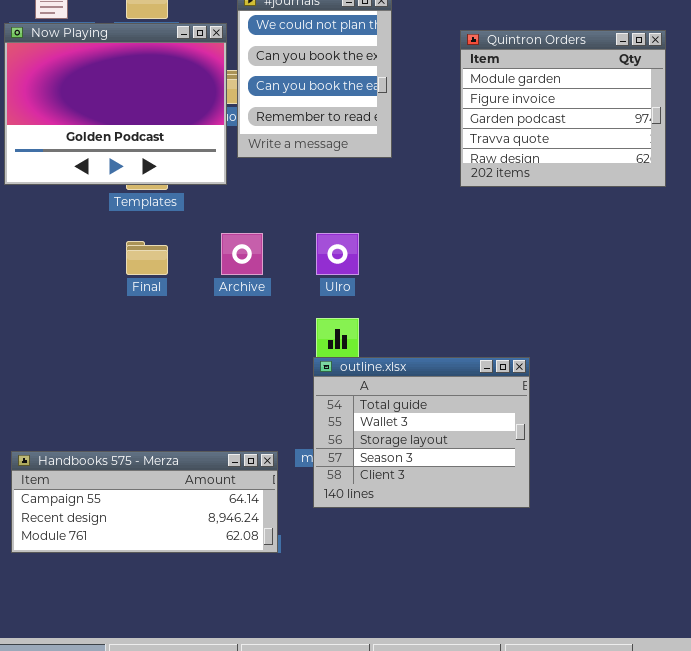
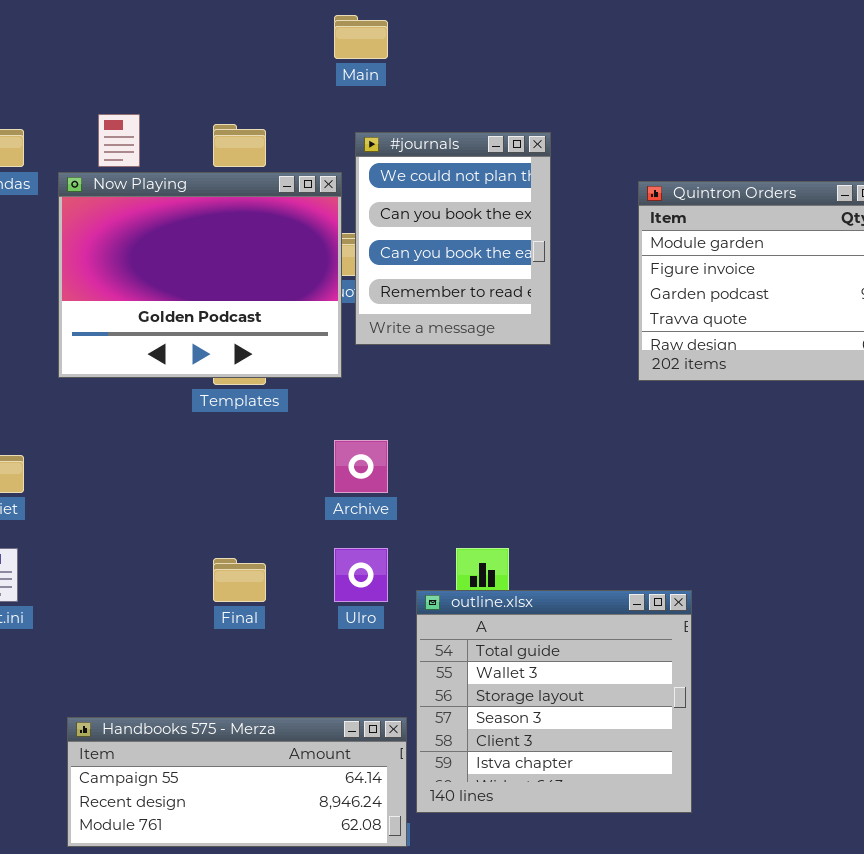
Ulro: [316,233,359,275] -> [334,548,388,602], moved
Final: [126,241,168,275] -> [213,558,266,602], moved
outline.xlsx: [313,357,530,508] -> [416,590,692,813], moved, resized

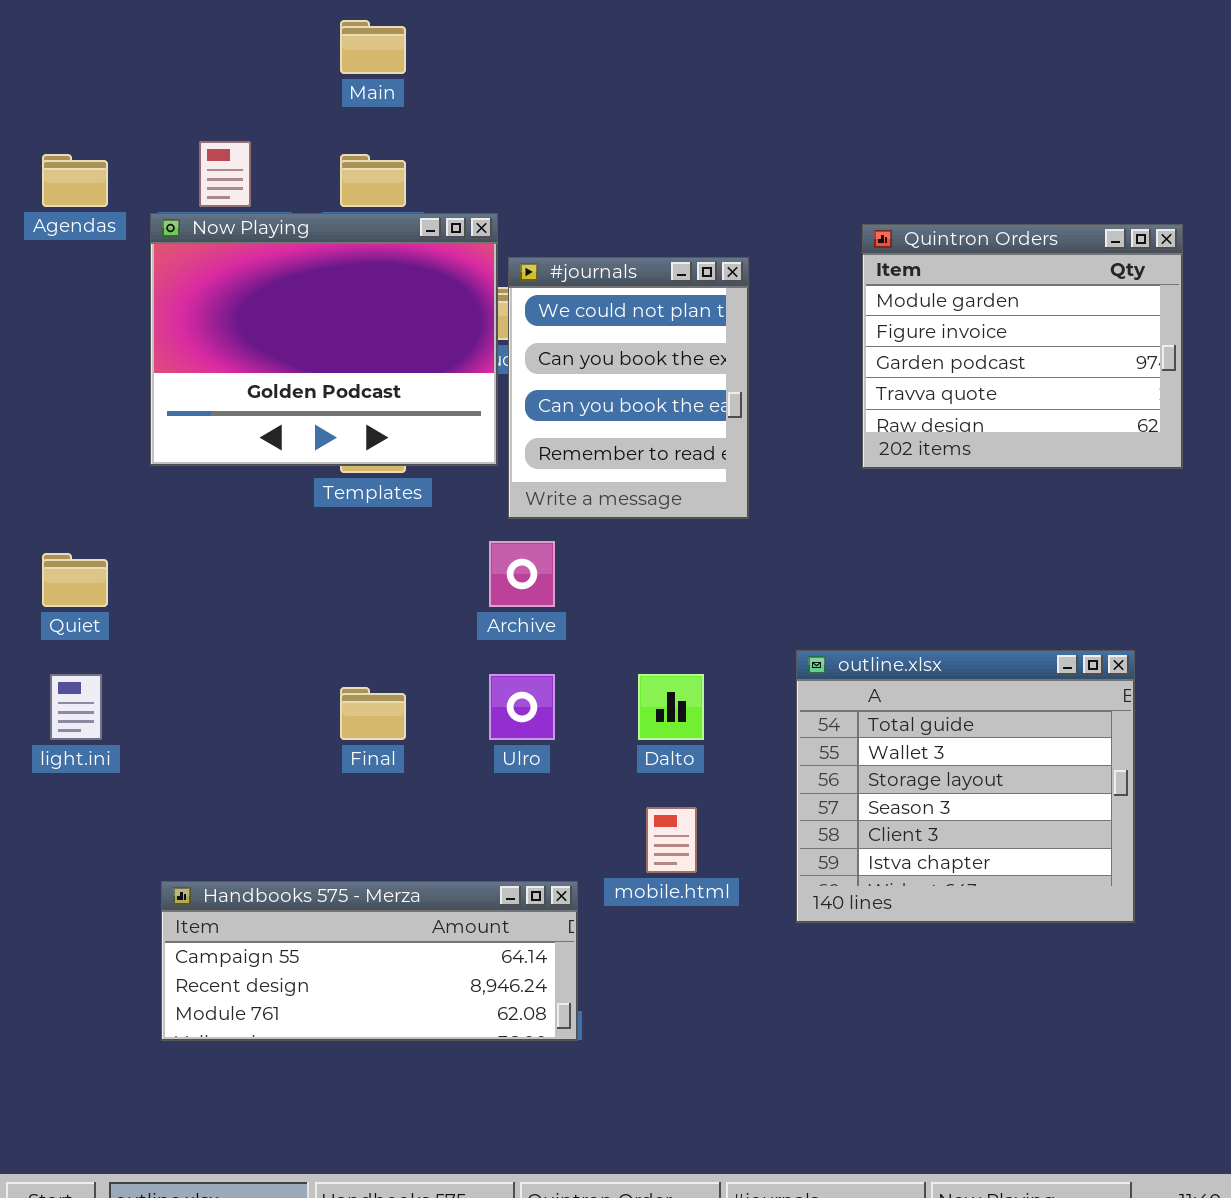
Main: [334,15,388,59] -> [340,20,406,74], moved
#journals: [355,132,551,345] -> [508,257,749,519], moved
outline.xlsx: [416,590,692,813] -> [796,650,1135,923], moved

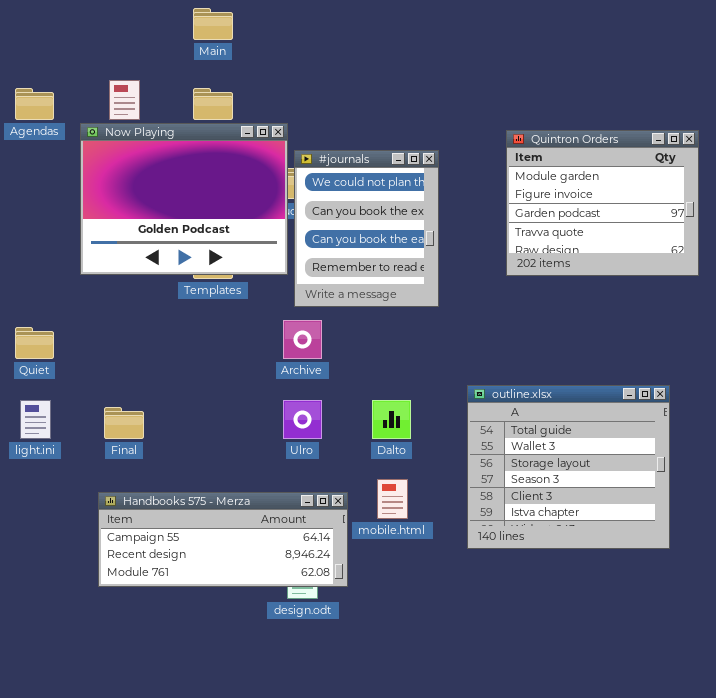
Final: [340,687,406,740] -> [104,407,144,439], moved
Handbooks 575 - Merza: [161,881,578,1041] -> [98,492,348,587], moved

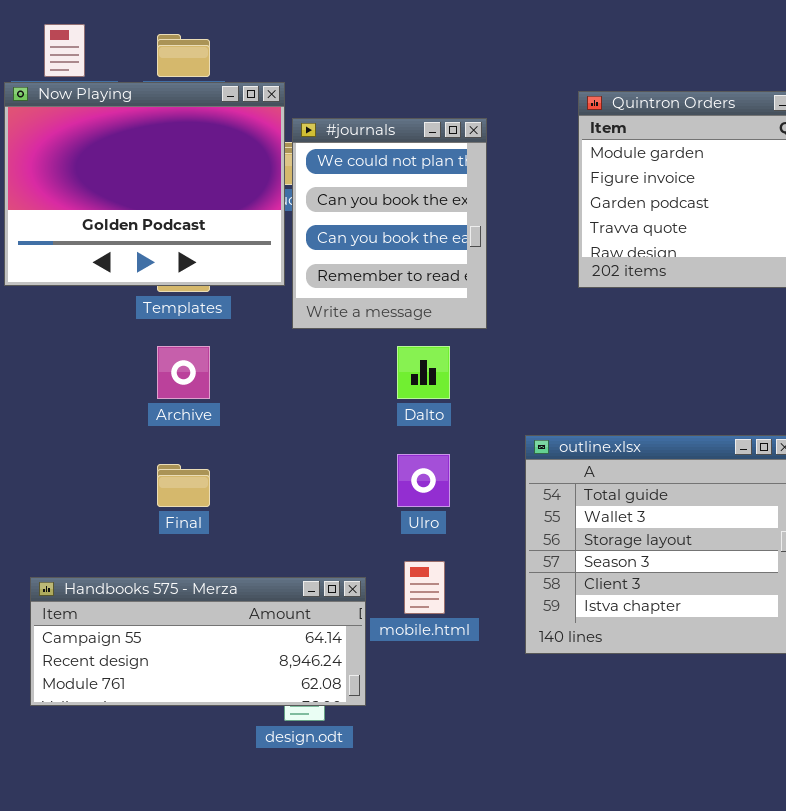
Archive: [283,320,322,359] -> [157,346,210,399], moved
Ulro: [283,400,322,439] -> [397,454,450,507], moved
Dalto: [372,400,411,439] -> [397,346,450,399], moved
Final: [104,407,144,439] -> [157,464,210,507], moved

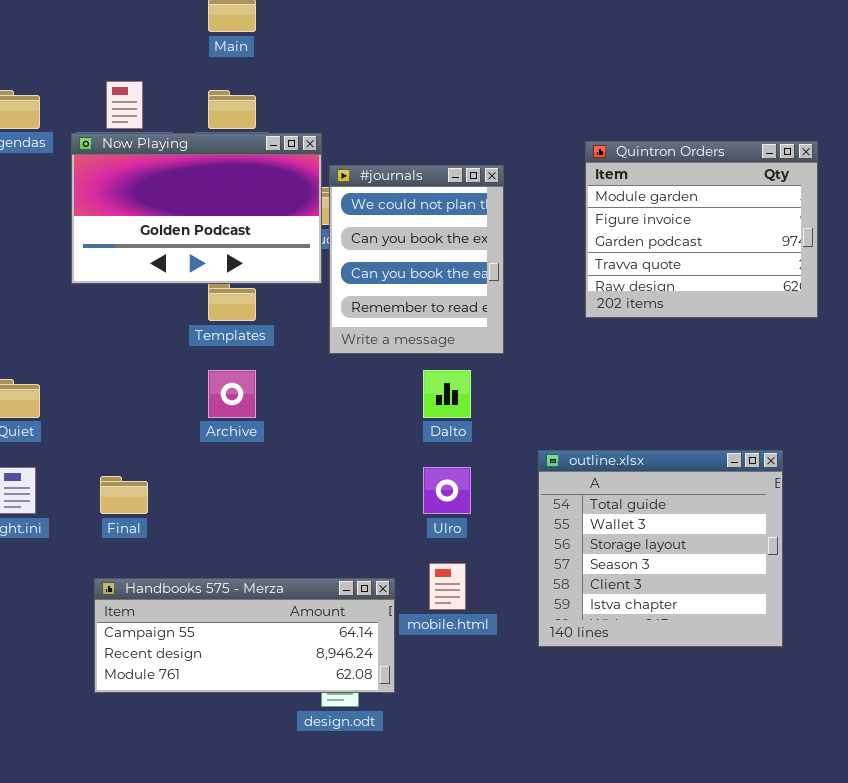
Now Playing: [4,82,285,286] -> [71,133,322,284], resized
Final: [157,464,210,507] -> [100,476,148,514], moved

